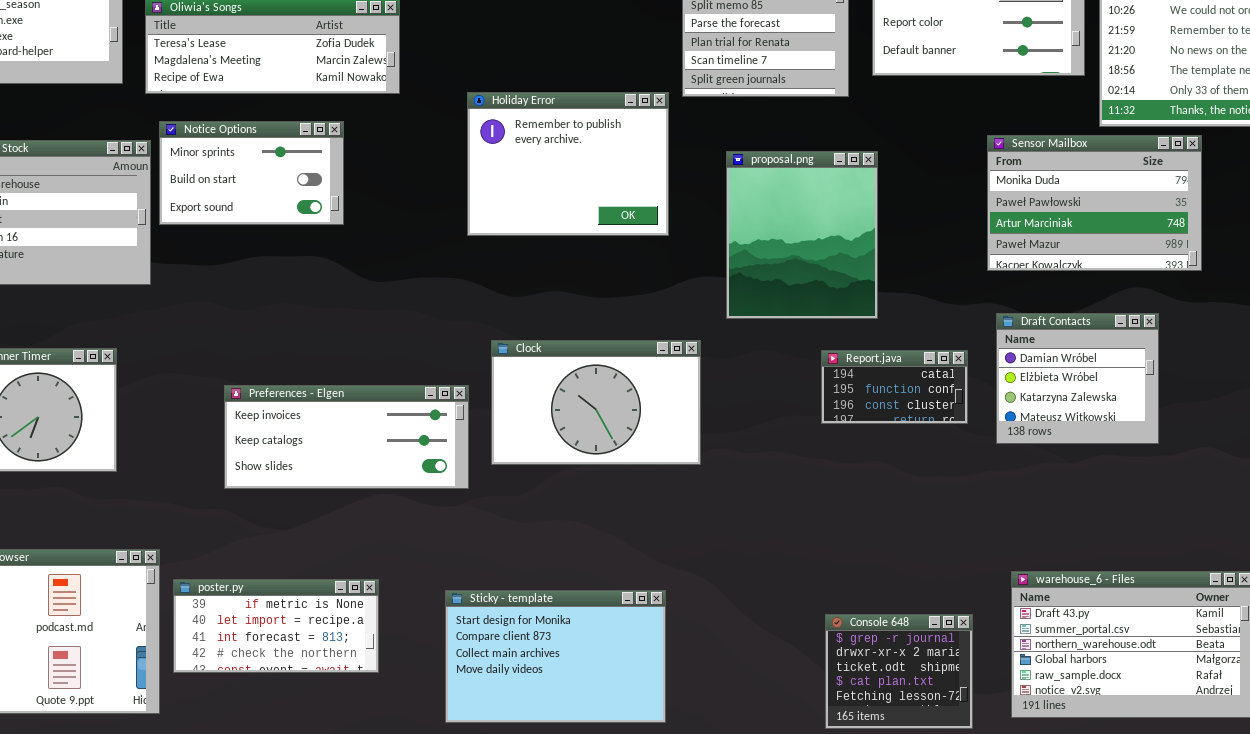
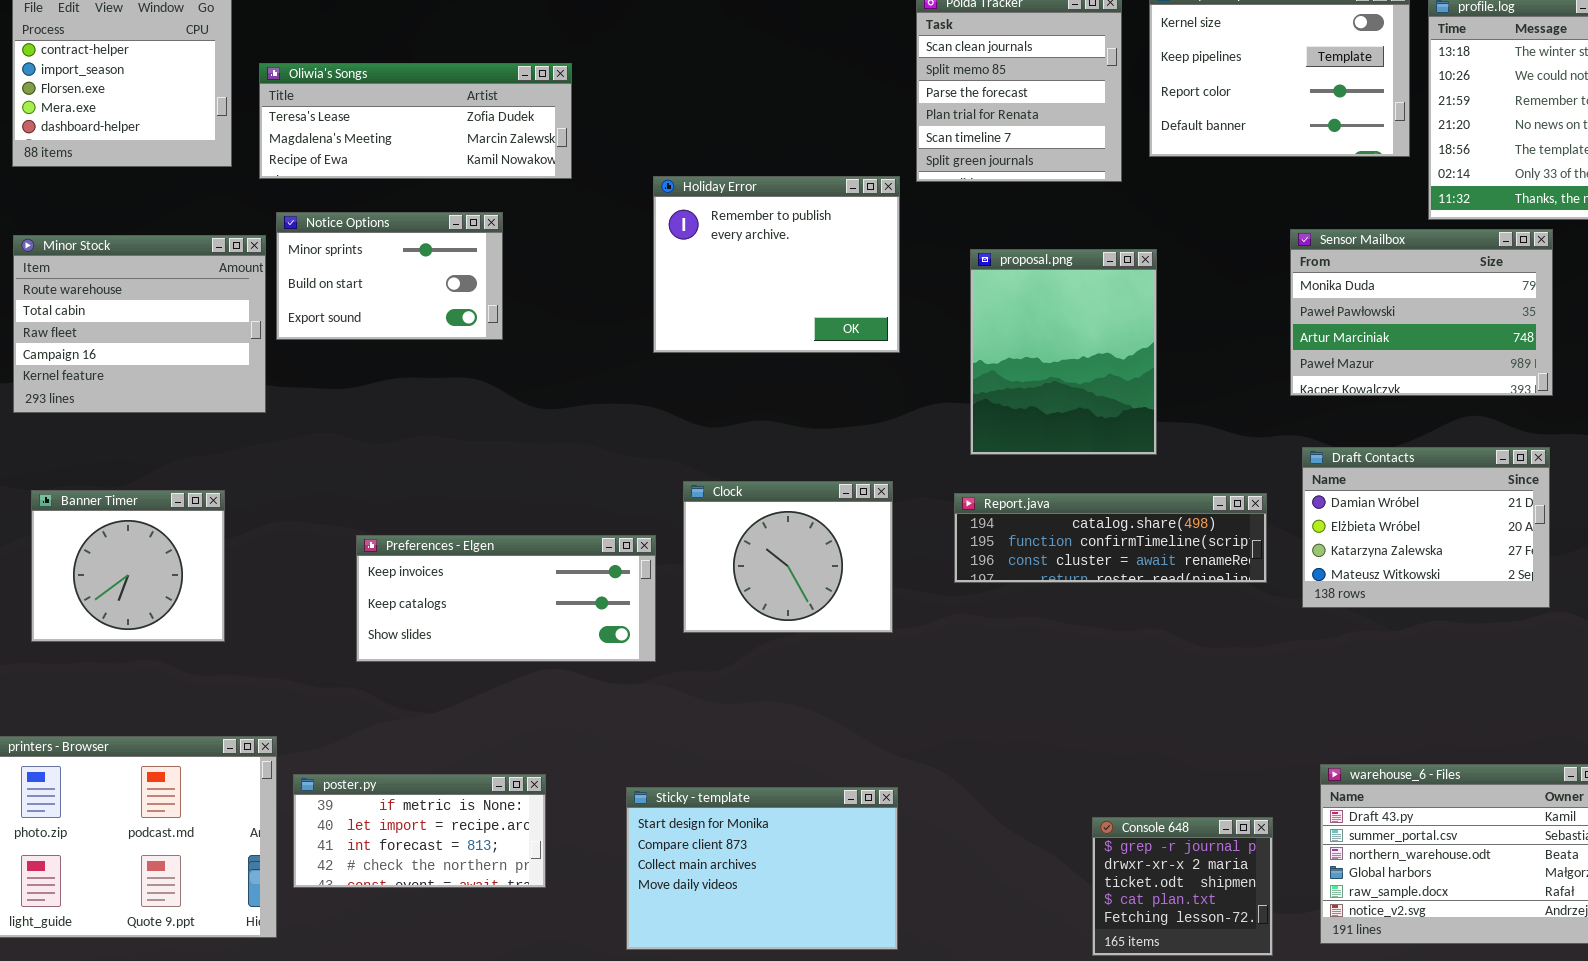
Draft Contacts: [996,313,1159,444] -> [1302,447,1550,608], resized
Clock: [491,340,701,465] -> [683,481,893,633], resized
Report.java: [821,350,968,424] -> [954,493,1267,583], resized

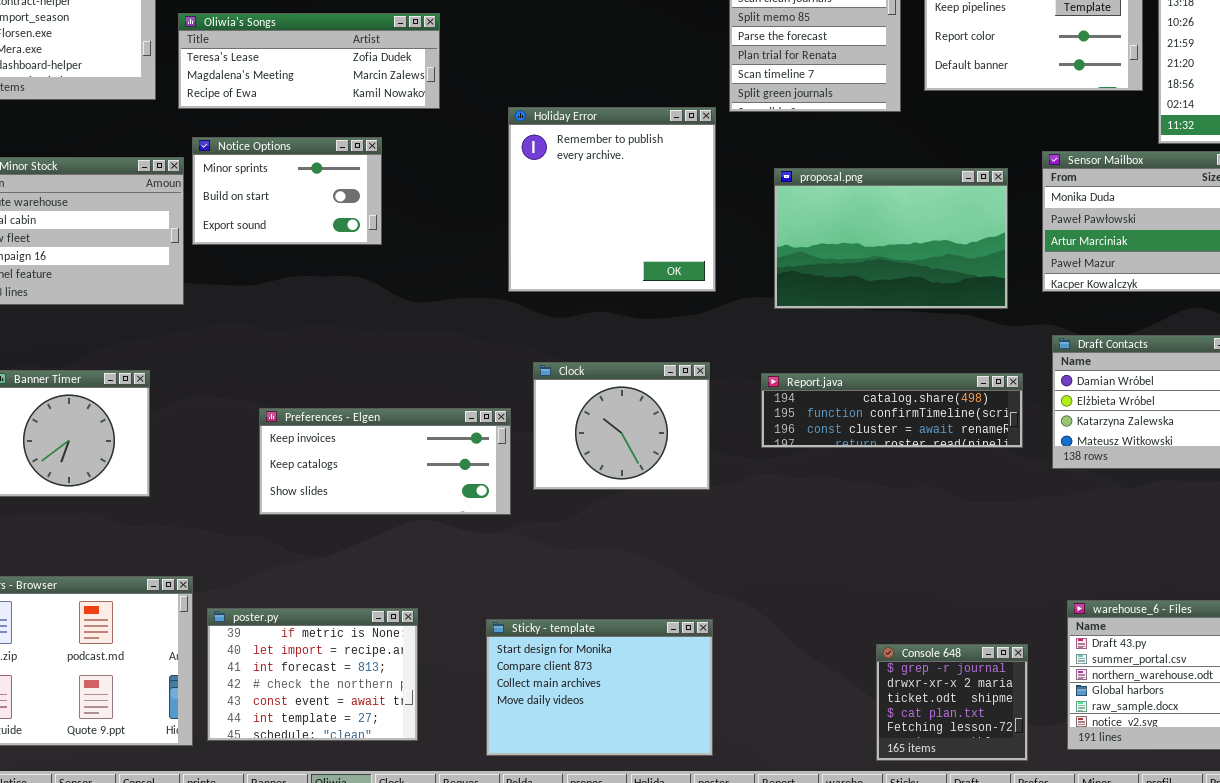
Holiday Error: [653,176,900,353] -> [508,107,716,292], resized
proposal.png: [970,249,1157,455] -> [774,168,1008,309], resized
poster.py: [293,774,546,888] -> [207,608,418,741], resized

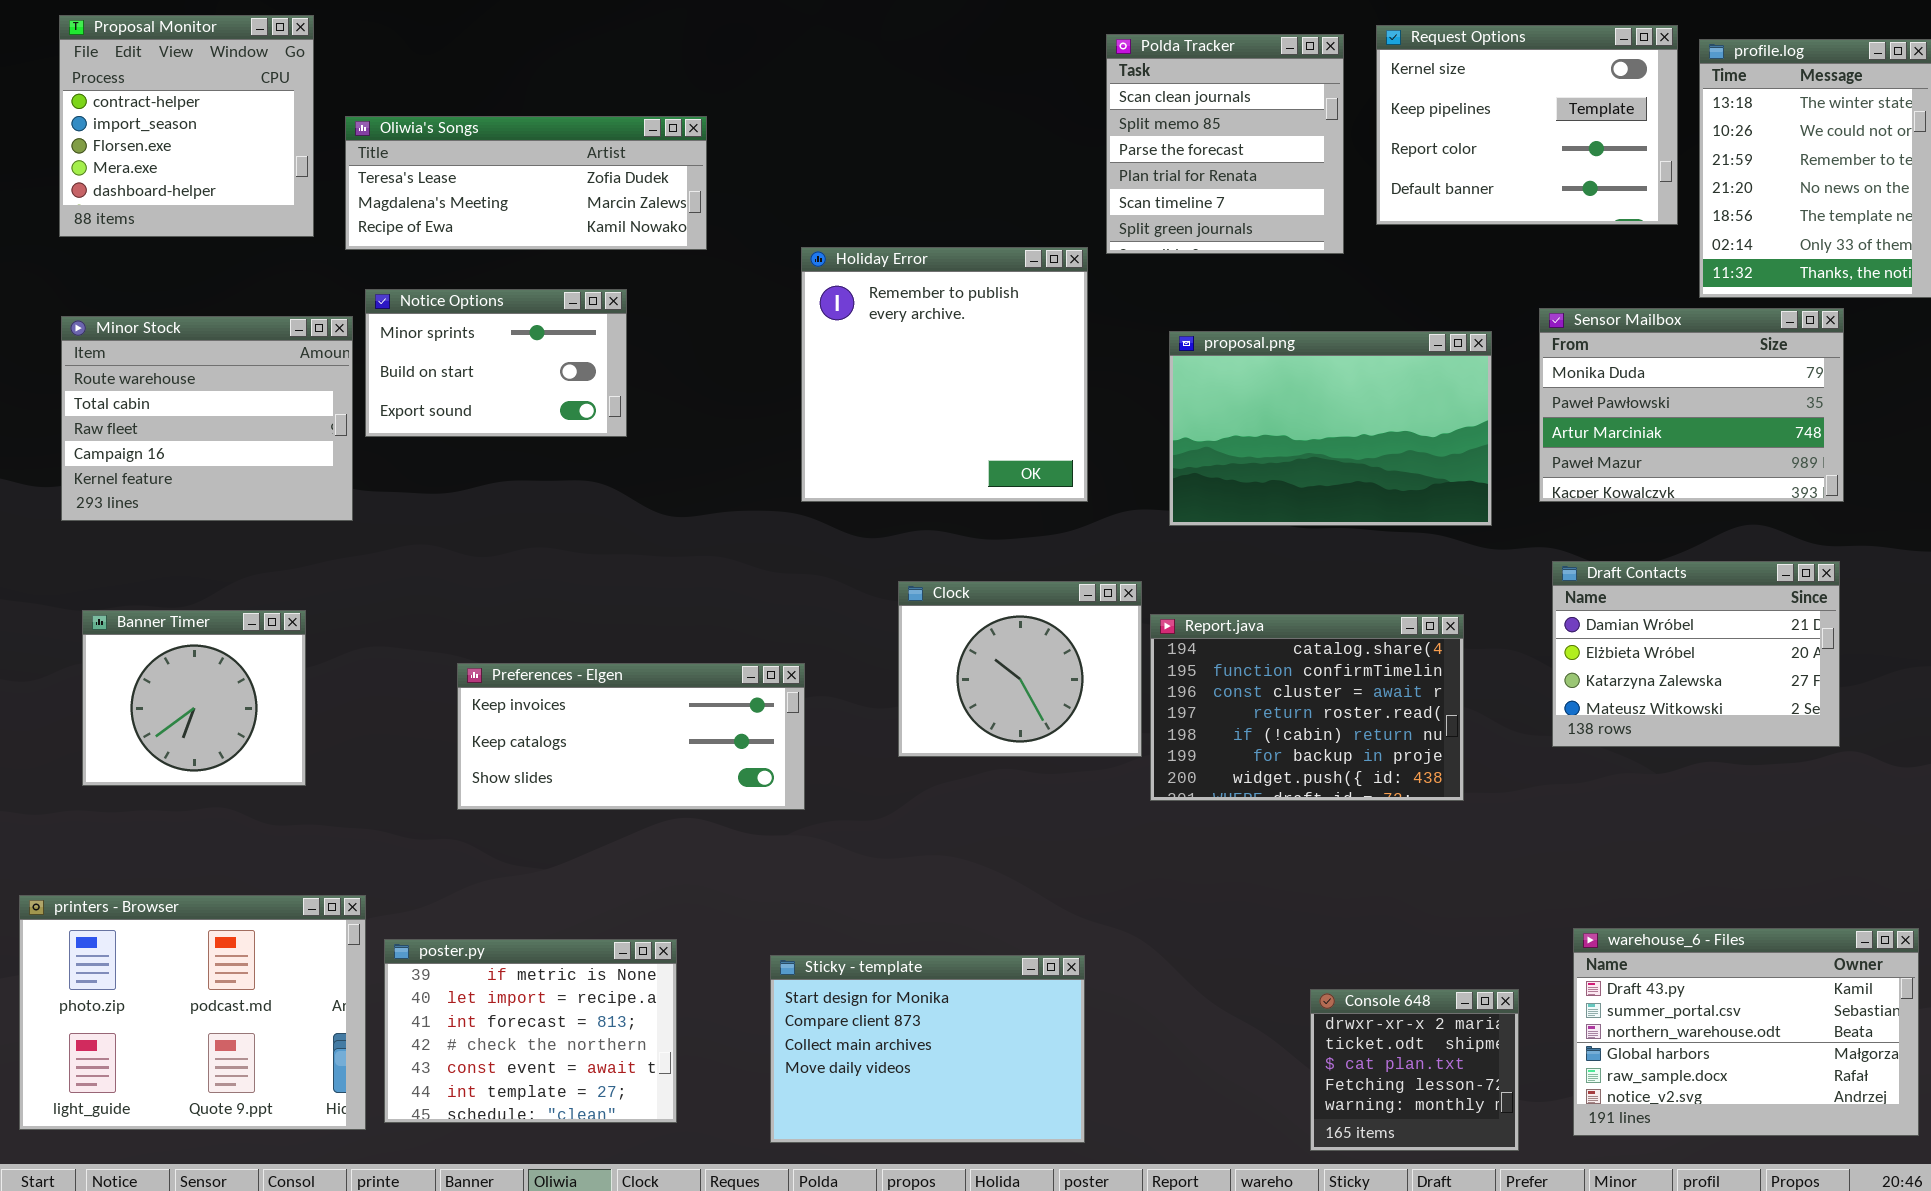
Clock: [533,362,710,490] -> [898,581,1142,757], moved
Report.java: [761,373,1023,448] -> [1150,614,1464,801], resized
Console 648: [876,644,1028,761] -> [1310,989,1519,1151], scrolled down 1 row

